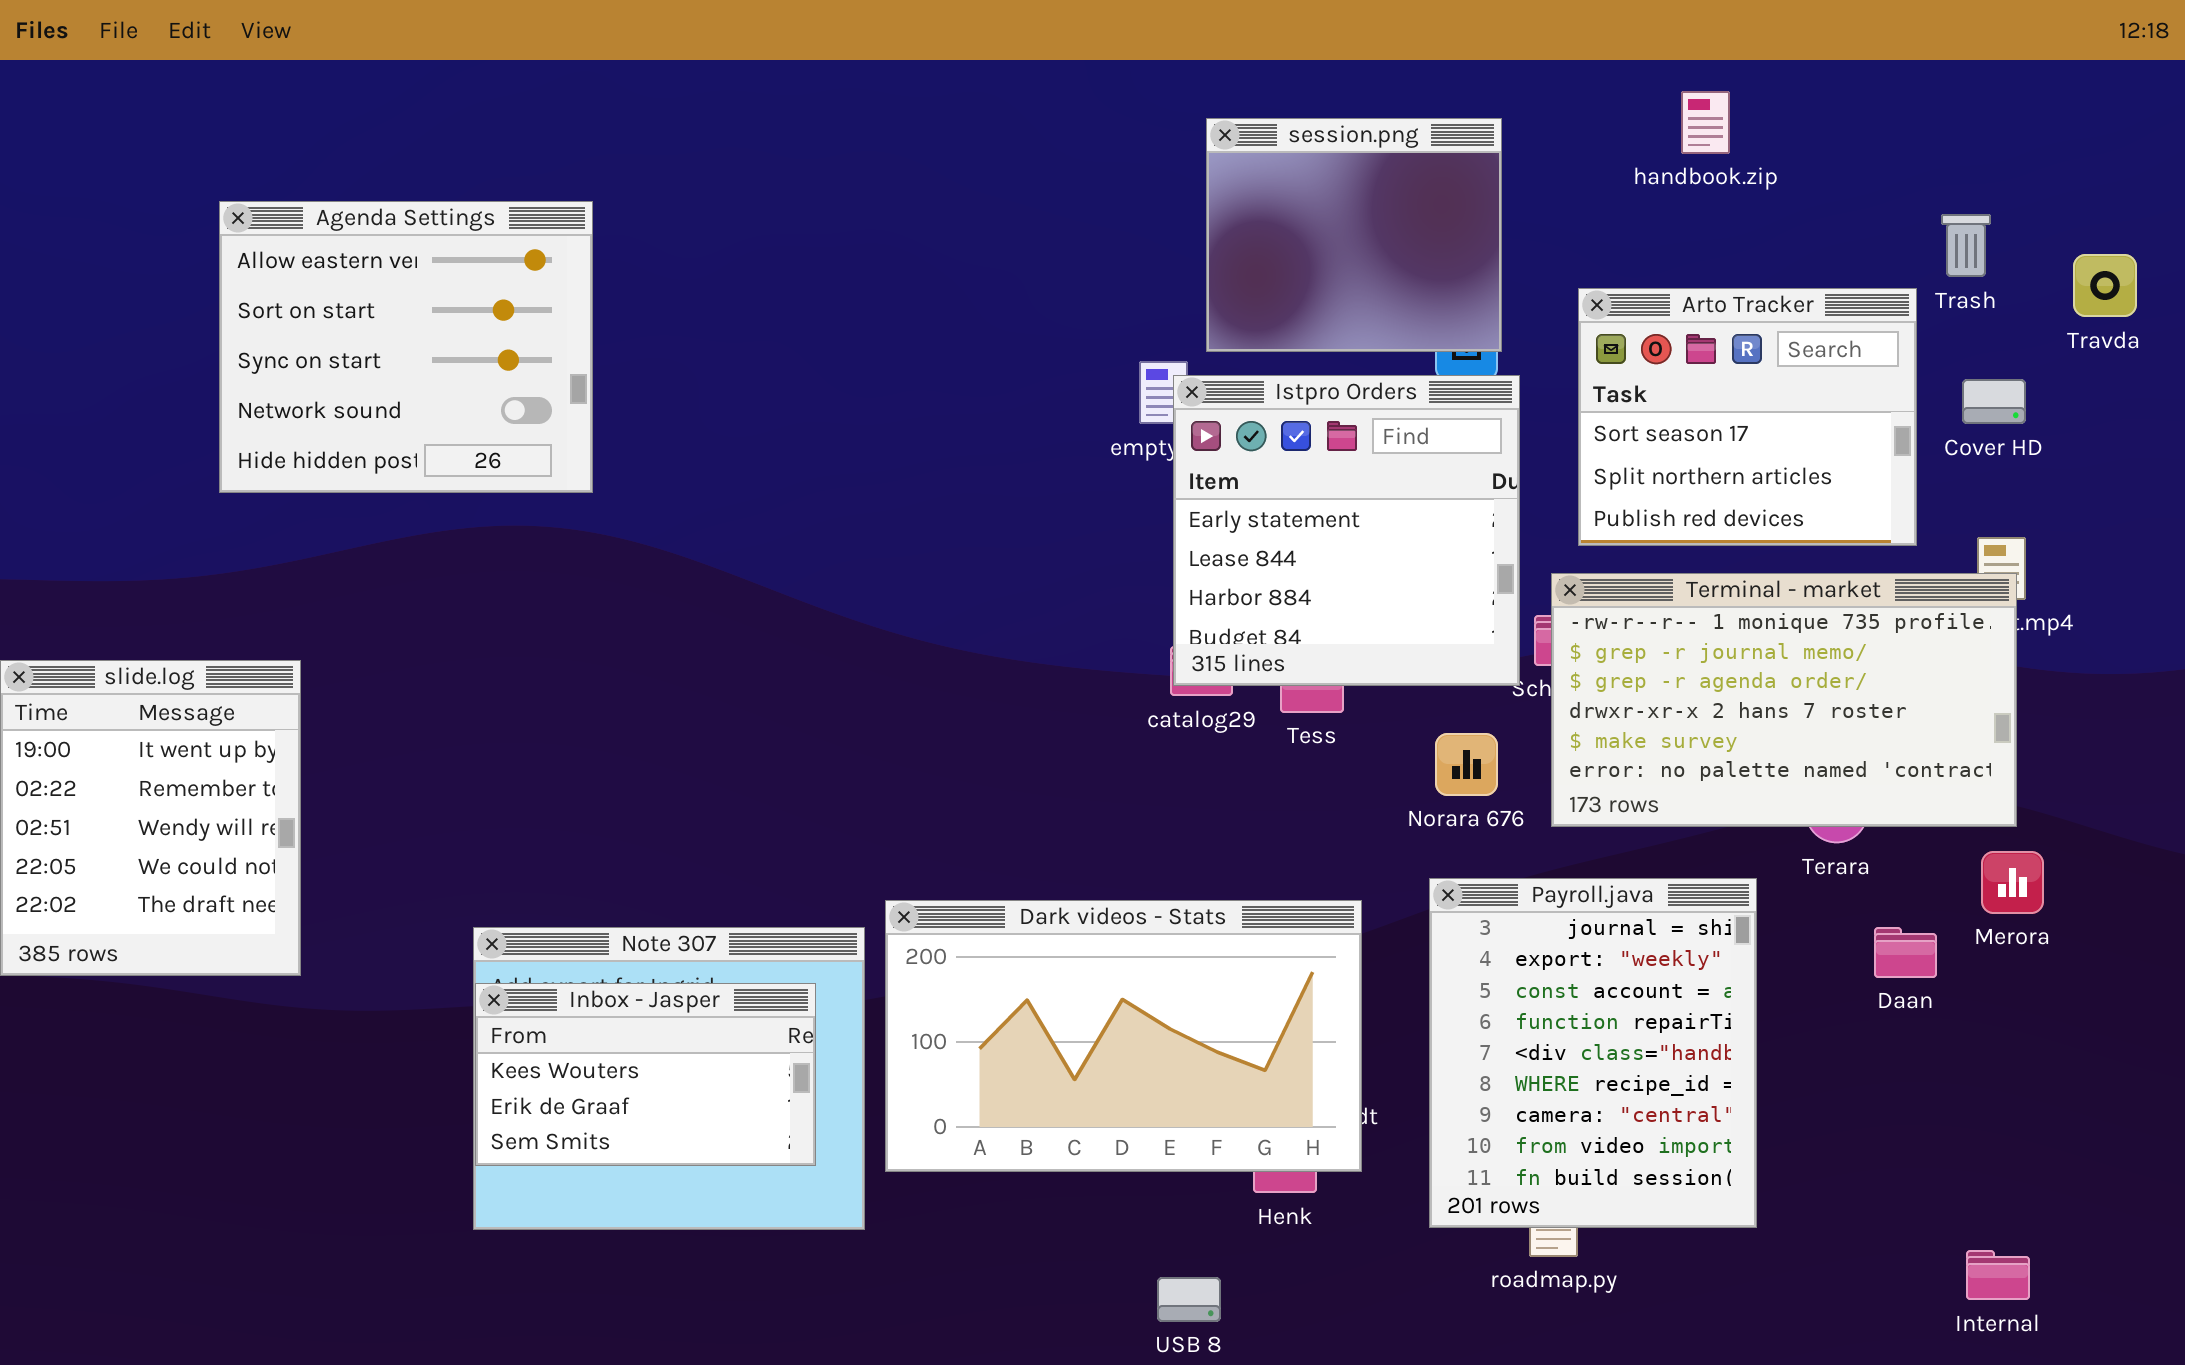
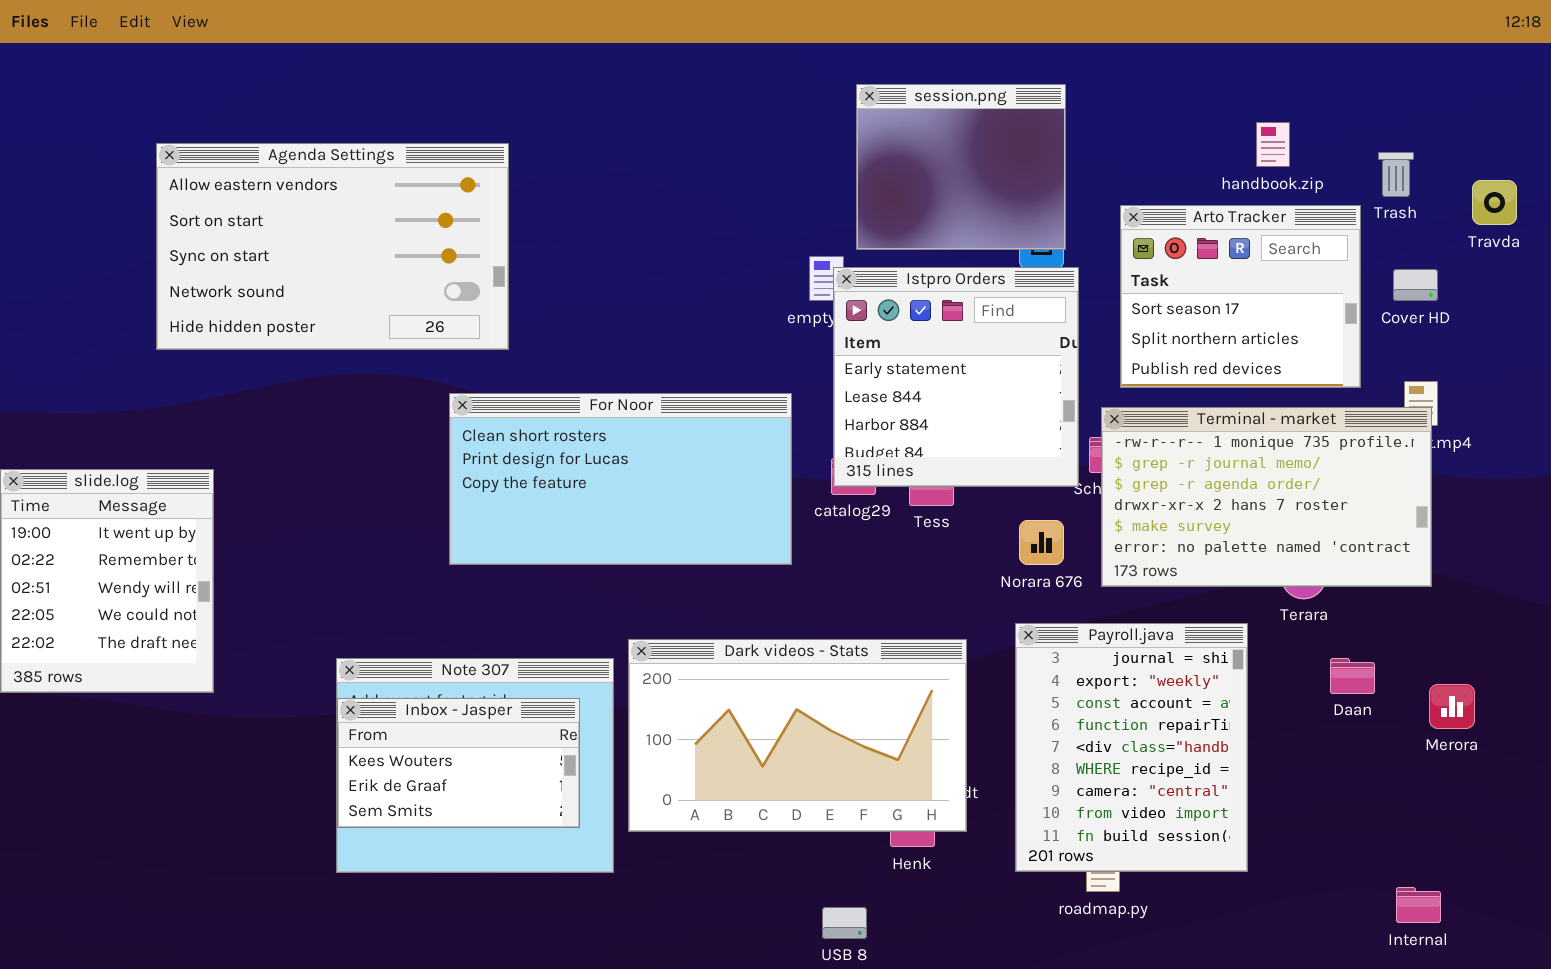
handbook.zip: [1681,91,1730,154] -> [1256,122,1290,167], moved
Agenda Settings: [219,201,593,493] -> [156,143,509,350], resized
For Noor: none -> [449,393,792,565], opened
Merora: [1981,851,2044,914] -> [1429,684,1475,729], moved

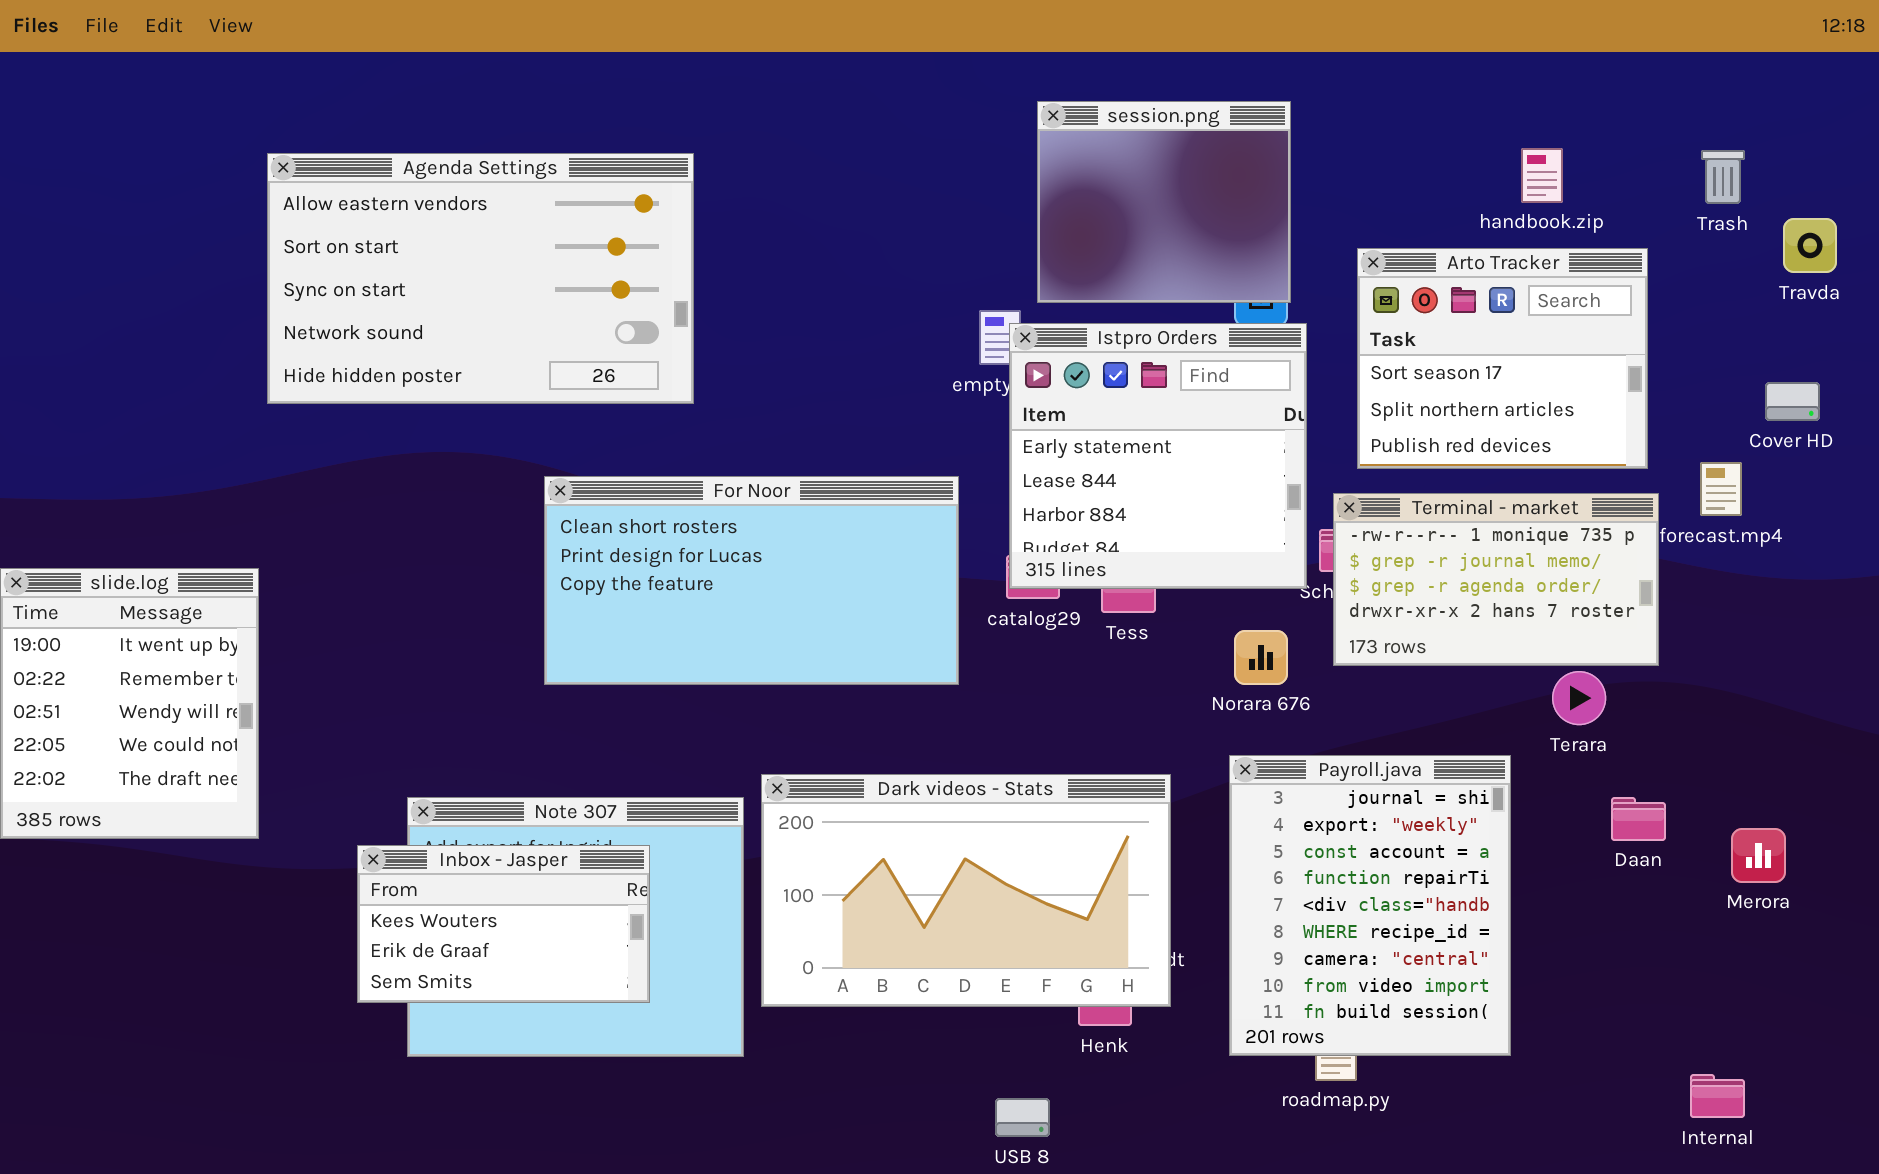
Agenda Settings: [156,143,509,350] -> [267,153,694,404], moved
Trash: [1378,152,1414,197] -> [1701,150,1745,204], moved
Cover HD: [1393,269,1438,301] -> [1765,382,1820,421], moved
Terminal - market: [1101,407,1432,587] -> [1333,493,1659,666], resized
Inbox - Jasper: [337,698,580,828] -> [357,845,650,1003], moved

